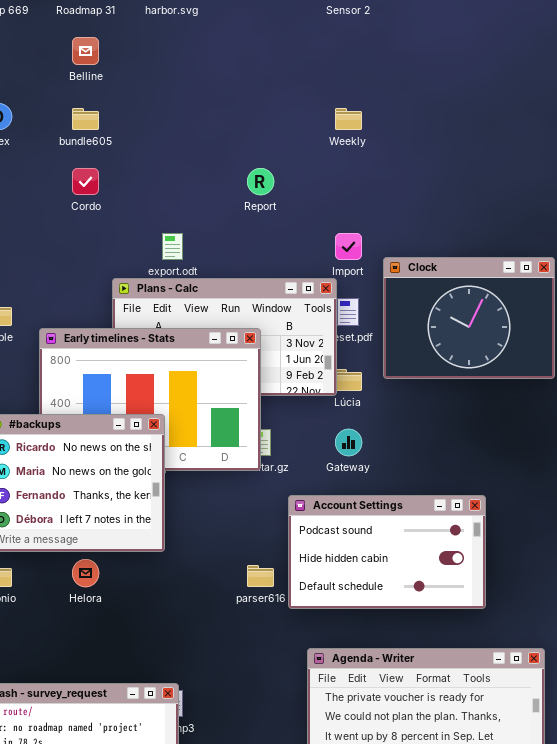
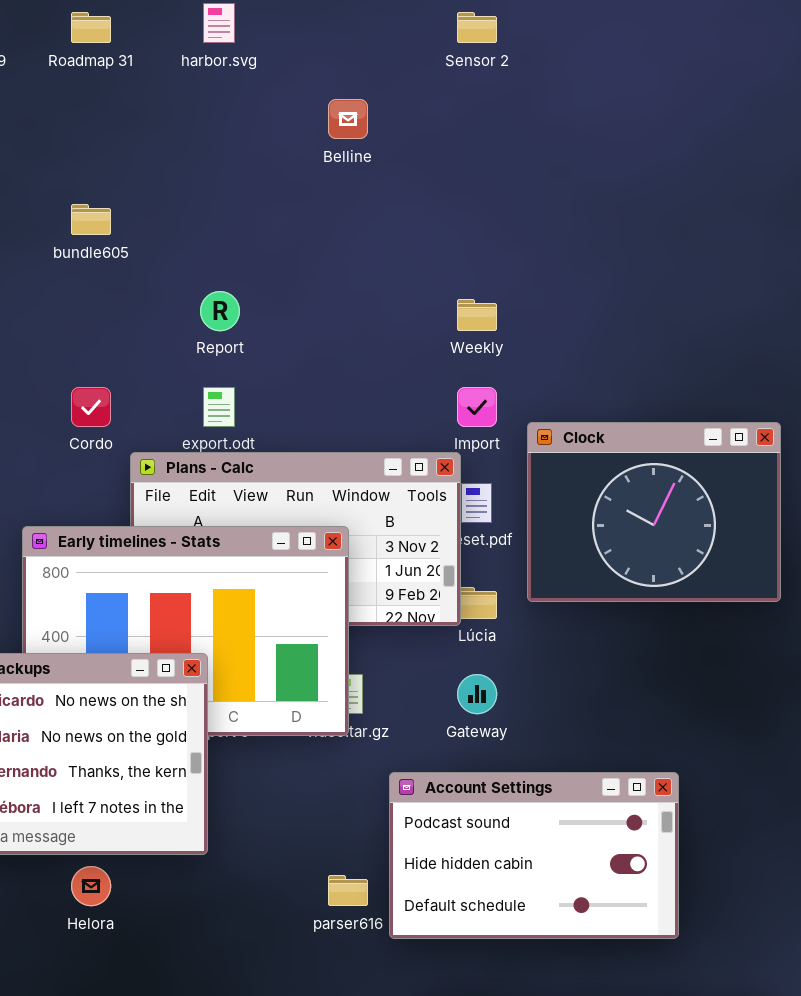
Belline: [72,37,99,65] -> [328,99,368,139], moved
Weekly: [335,108,362,130] -> [457,299,497,331], moved
Cordo: [72,168,99,195] -> [71,387,111,427], moved
Report: [247,168,274,195] -> [200,291,240,331], moved

